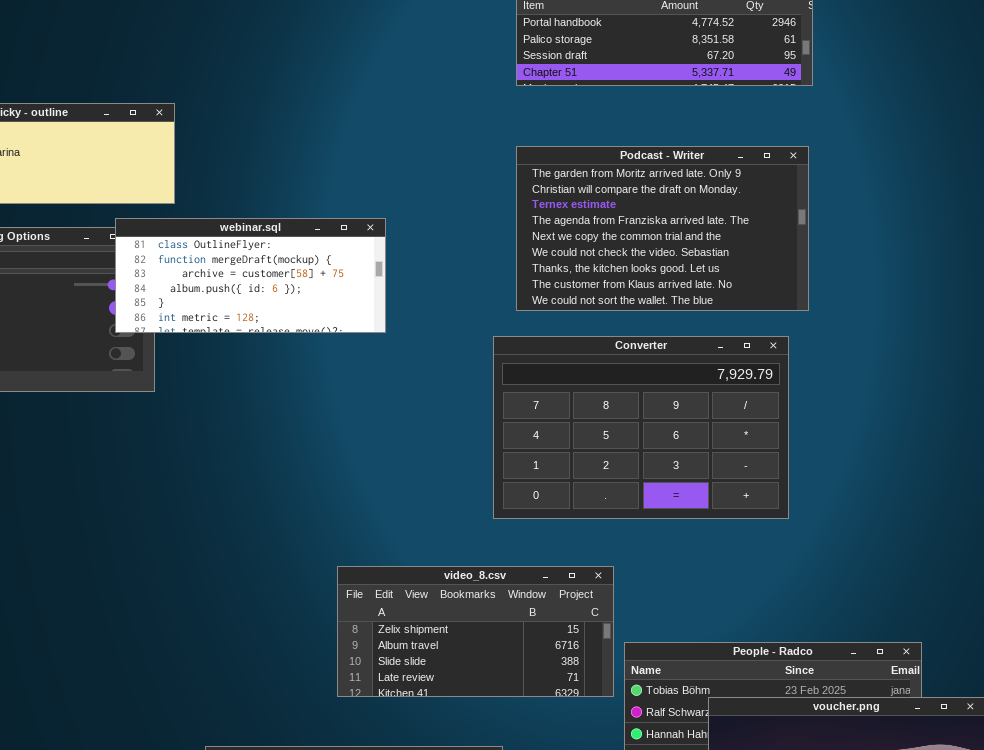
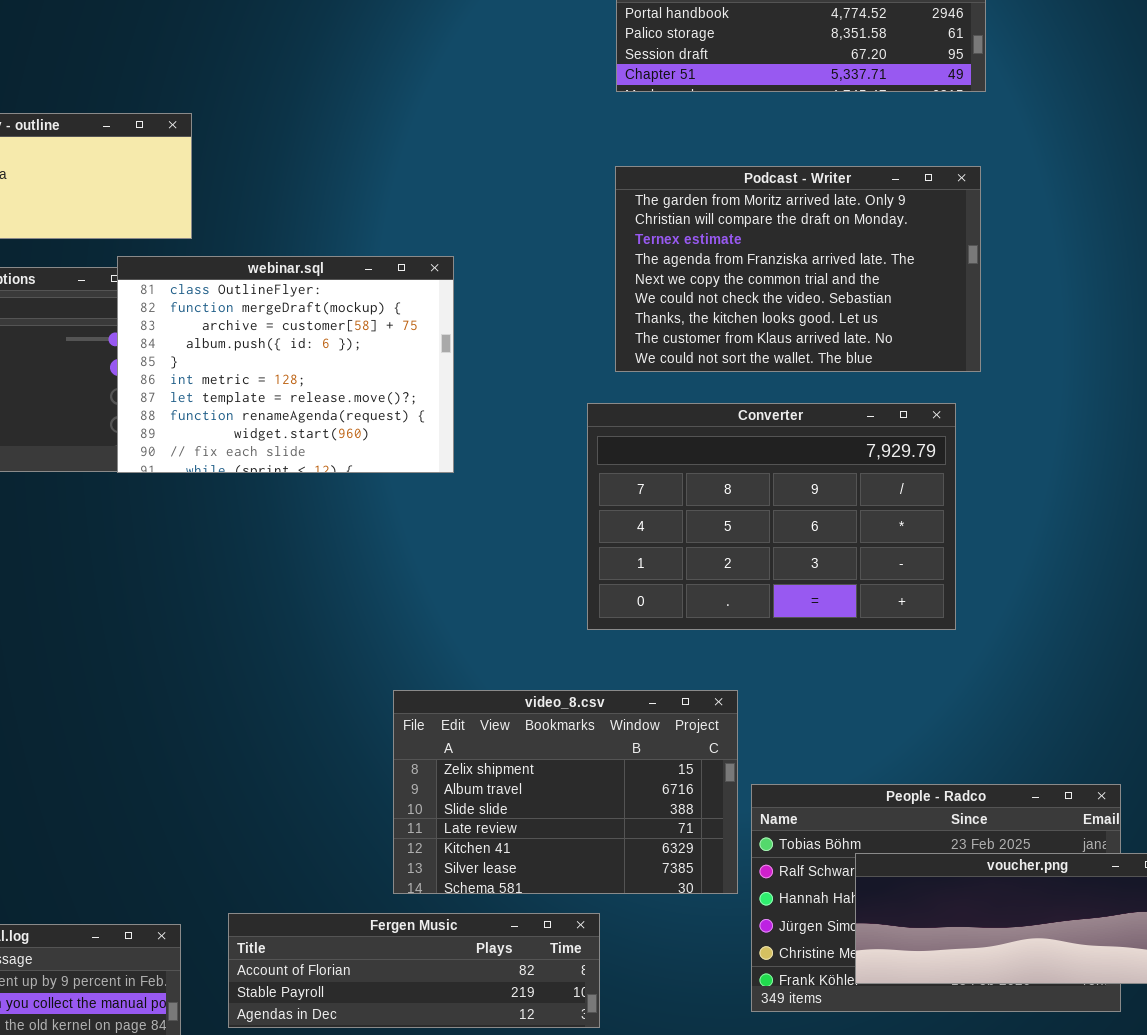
webinar.sql: [115,218,386,333] -> [117,256,454,473], resized
video_8.csv: [337,566,614,697] -> [393,690,738,894], resized

